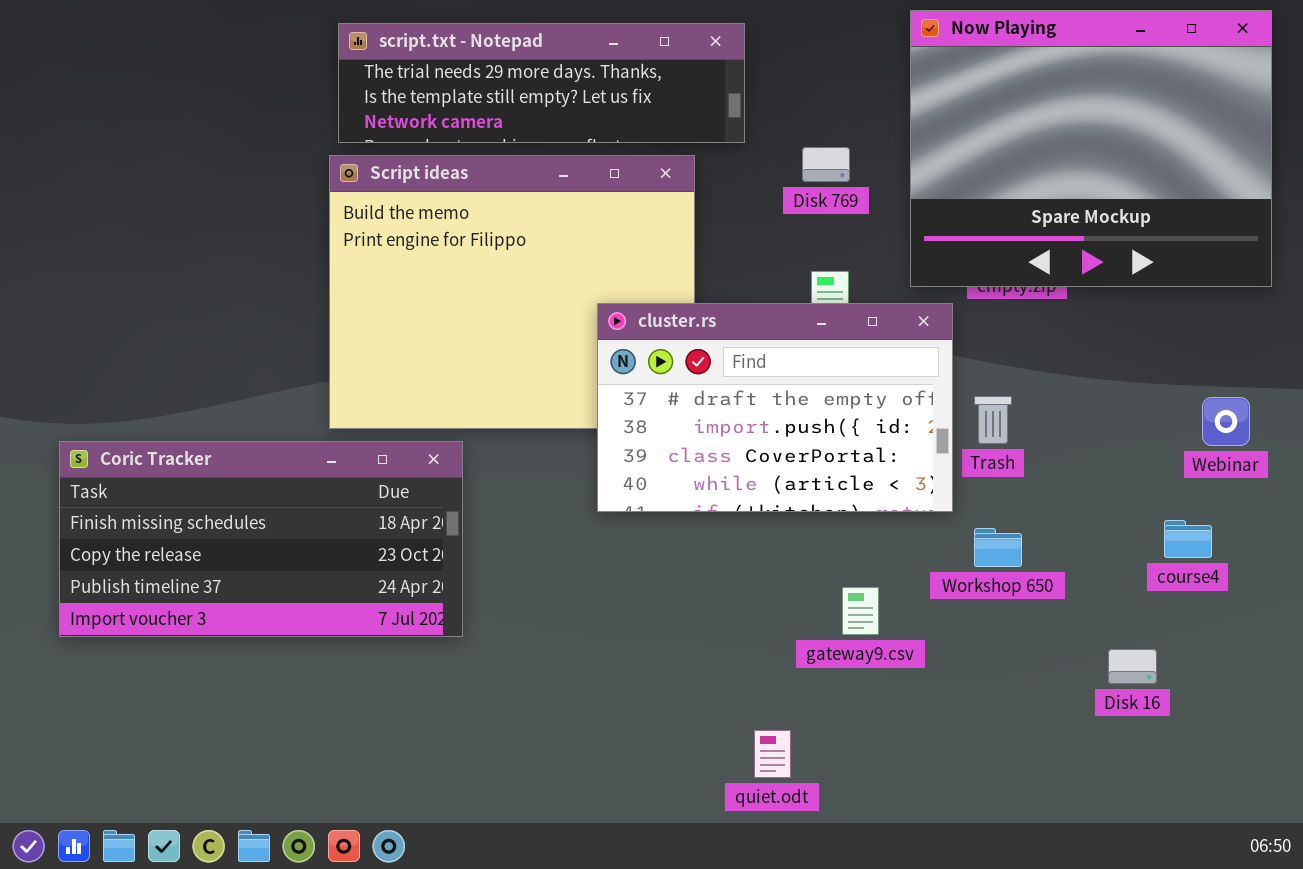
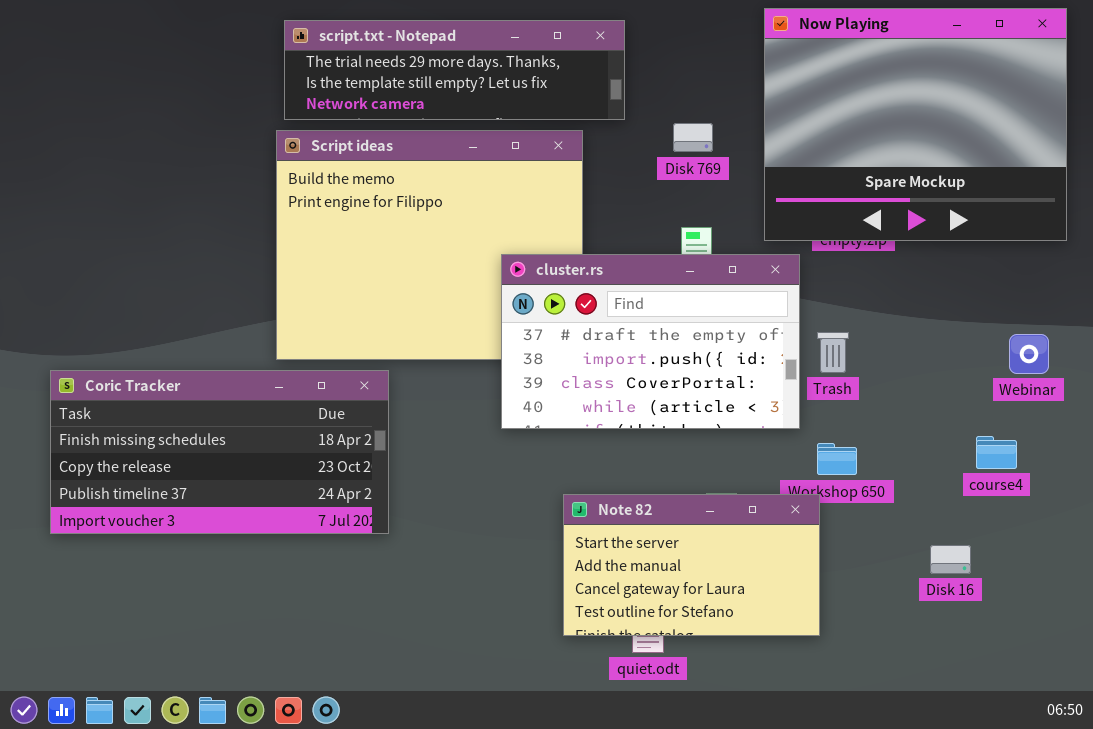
Note 82: none -> [563,494,820,636], opened

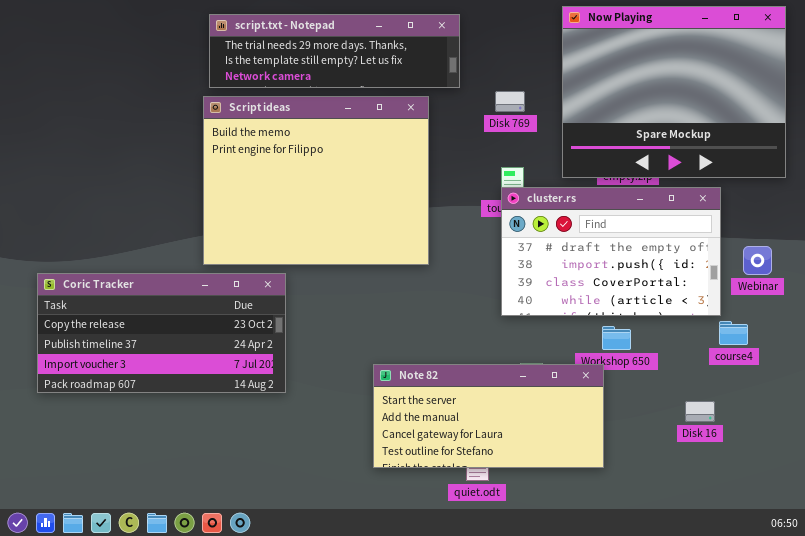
cluster.rs: [501,254,800,429] -> [501,187,721,316], moved
Coric Tracker: [50,370,389,534] -> [37,273,286,393], scrolled down 1 row
Note 82: [563,494,820,636] -> [373,364,604,468], resized

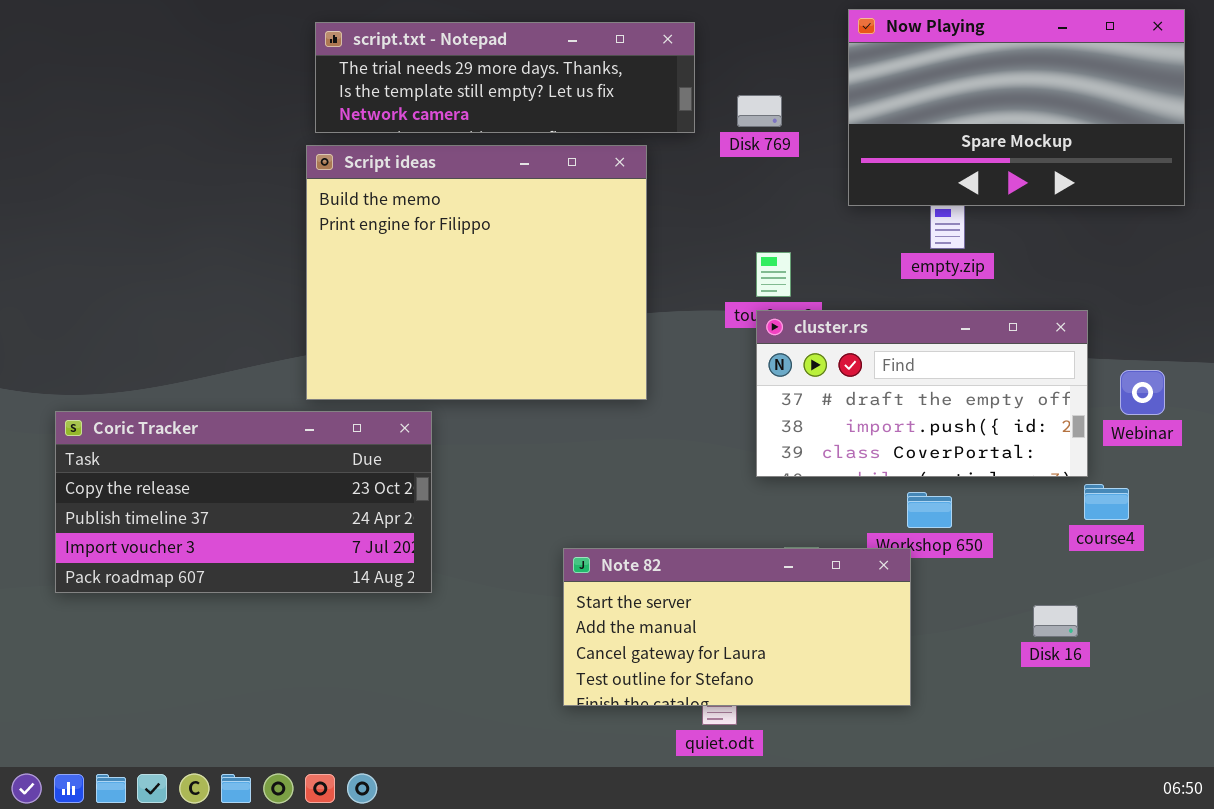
Now Playing: [562,6,786,178] -> [848,9,1185,206], resized
Disk 769: [495,91,525,112] -> [737,95,782,127], moved
cluster.rs: [501,187,721,316] -> [756,310,1088,477], resized

